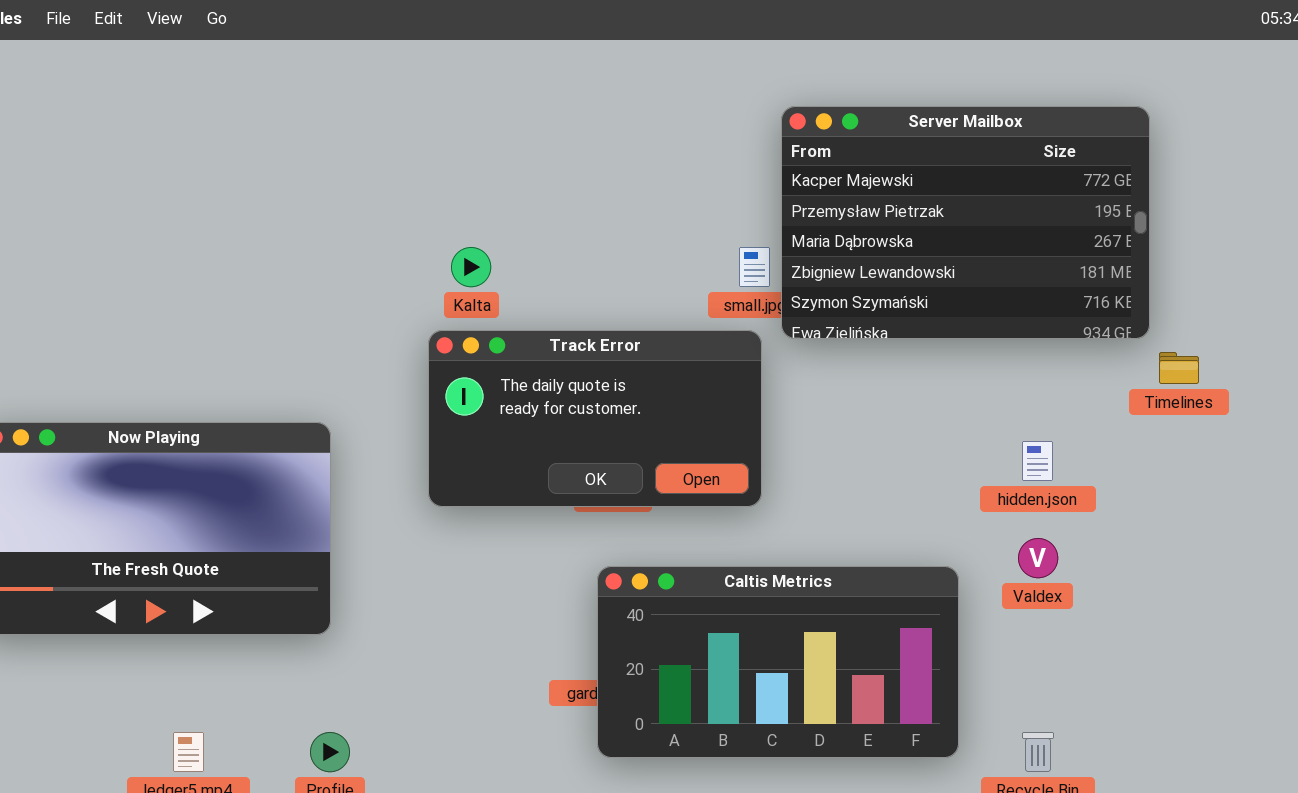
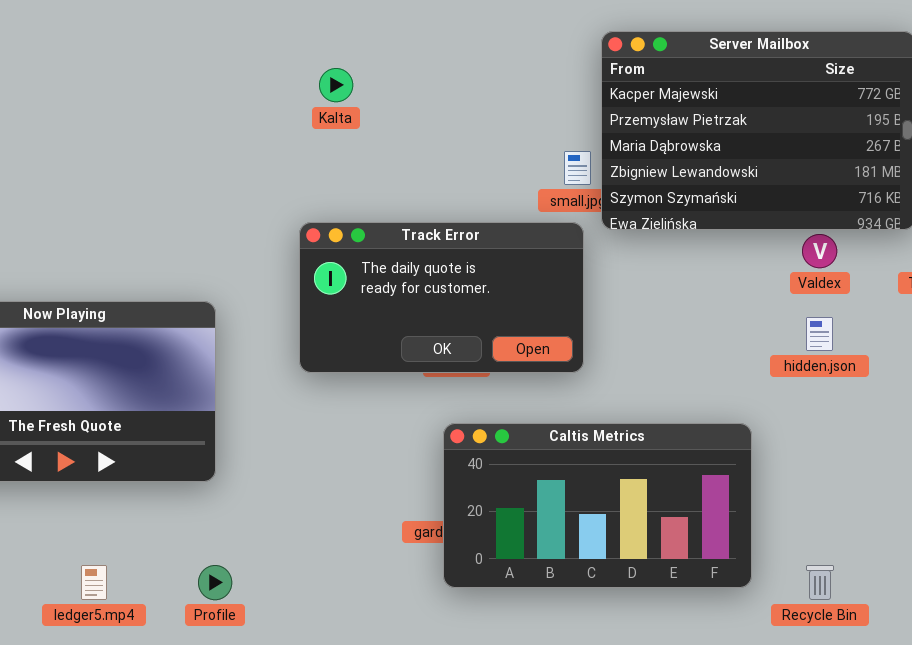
Kalta: [451,247,491,287] -> [319,68,353,102], moved
Valdex: [1018,538,1058,578] -> [802,234,837,268], moved

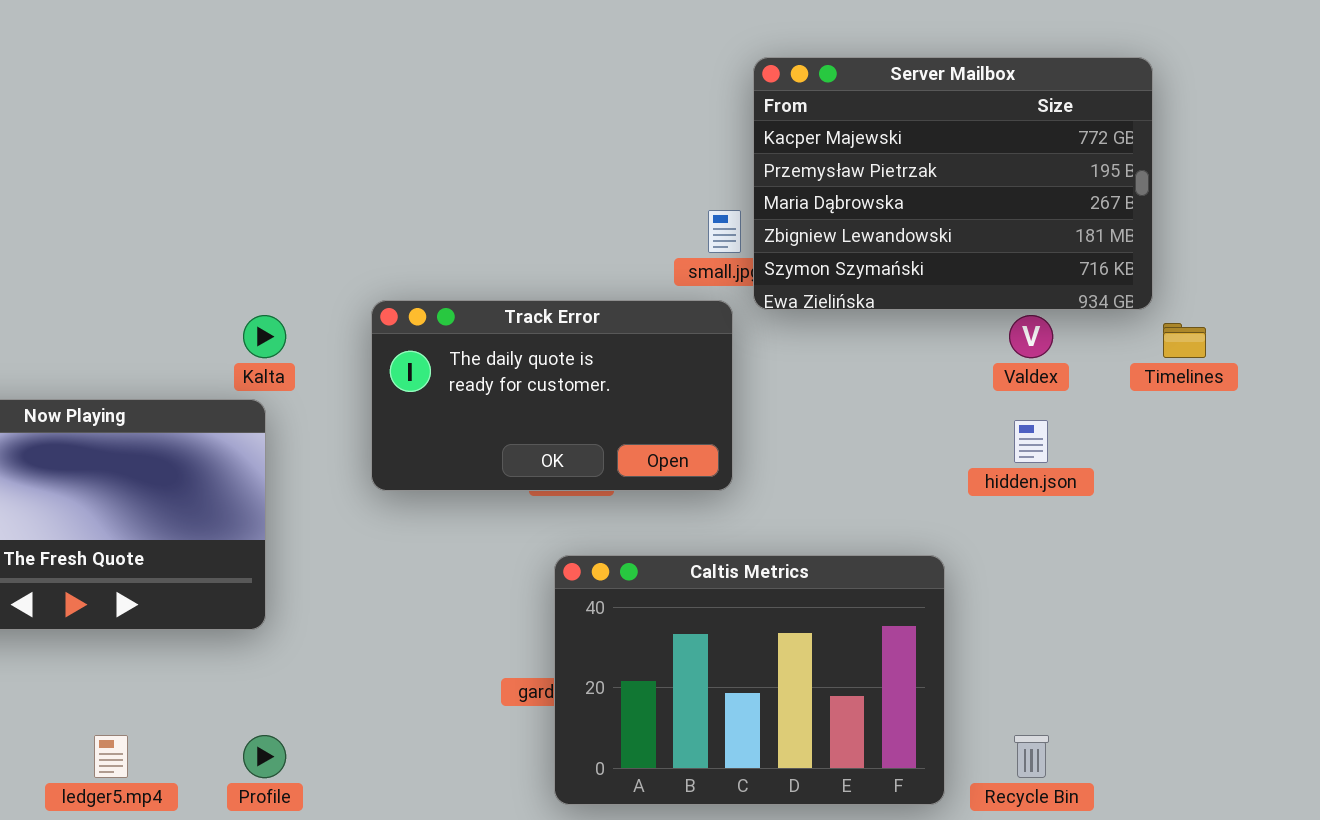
Kalta: [319,68,353,102] -> [243,315,286,358], moved
Caltis Metrics: [443,423,752,588] -> [554,555,945,805], resized

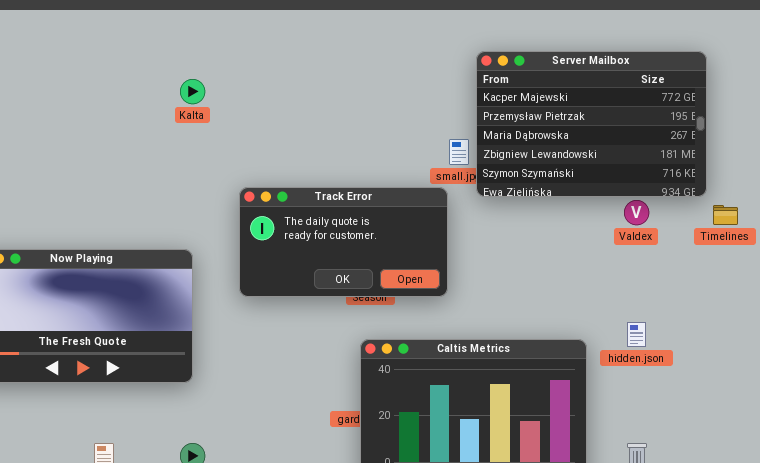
Track Error: [371,300,733,491] -> [239,187,448,297], moved
Kalta: [243,315,286,358] -> [180,79,205,104], moved
hidden.json: [1014,420,1048,463] -> [627,322,646,347], moved

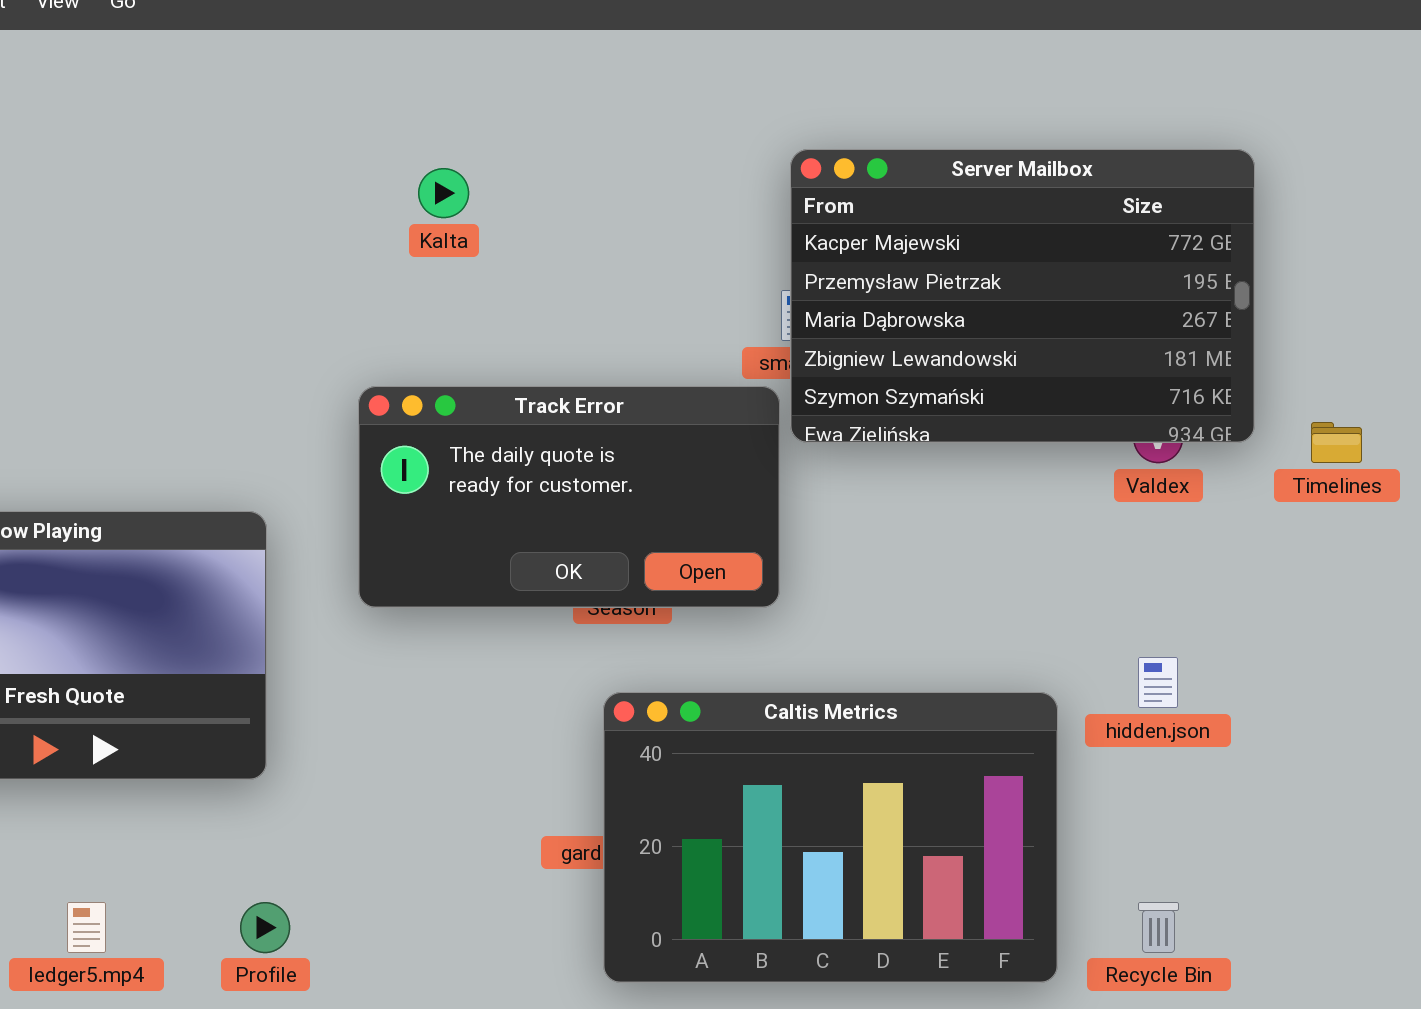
Server Mailbox: [476,51,707,197] -> [790,149,1255,443], moved
Kalta: [180,79,205,104] -> [418,168,469,218], moved

